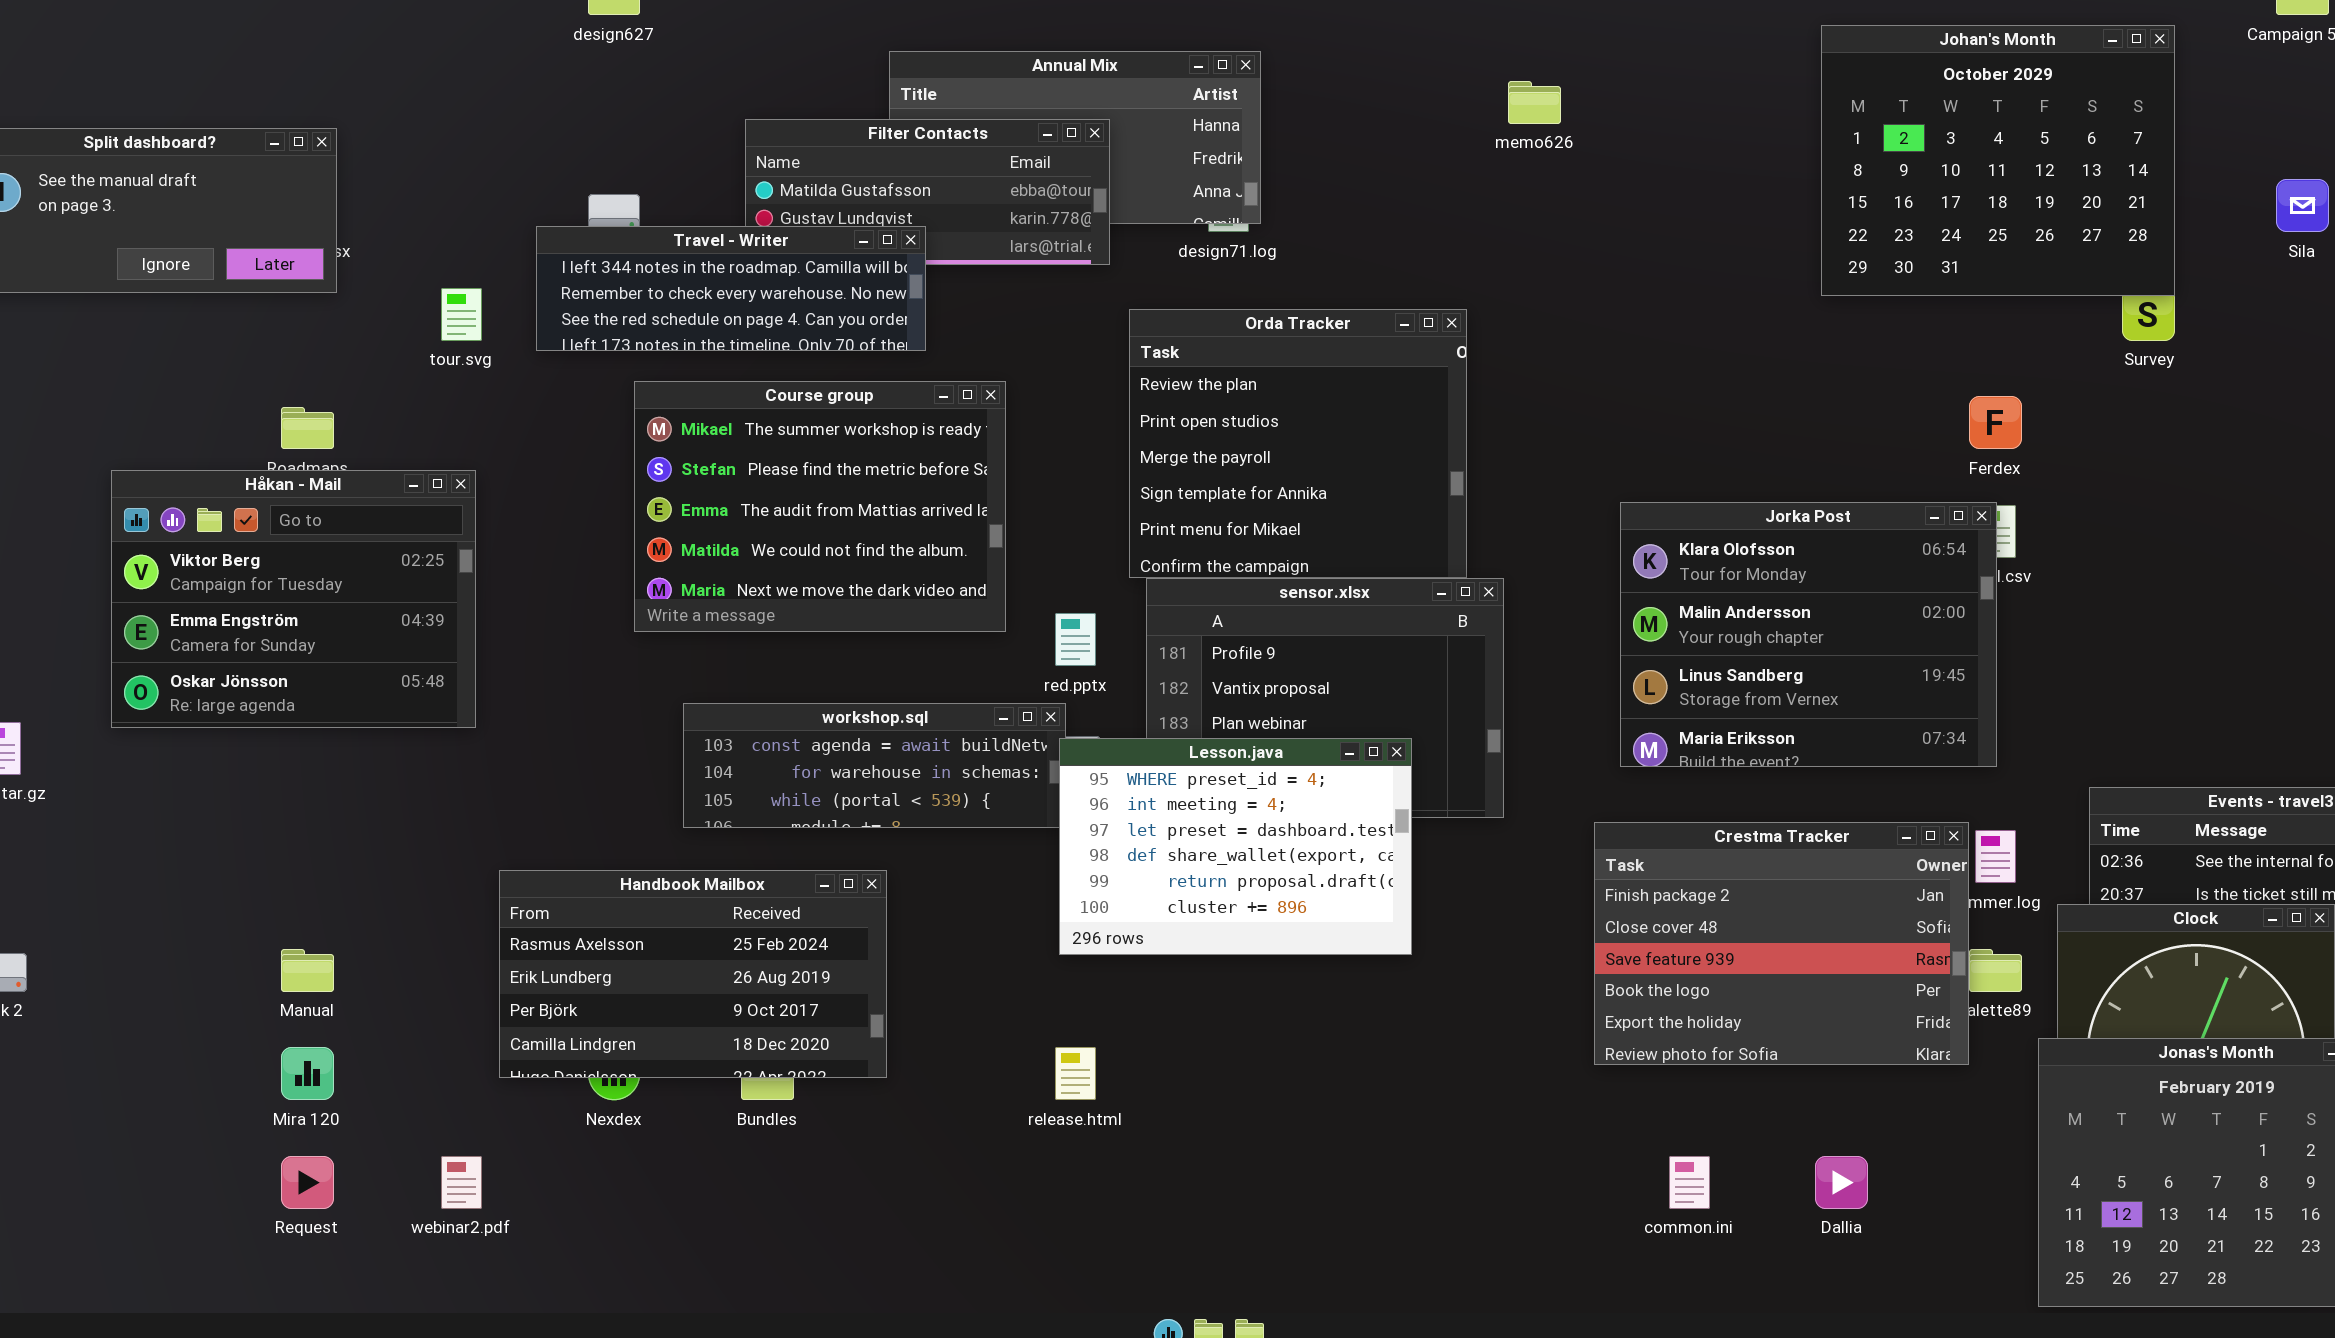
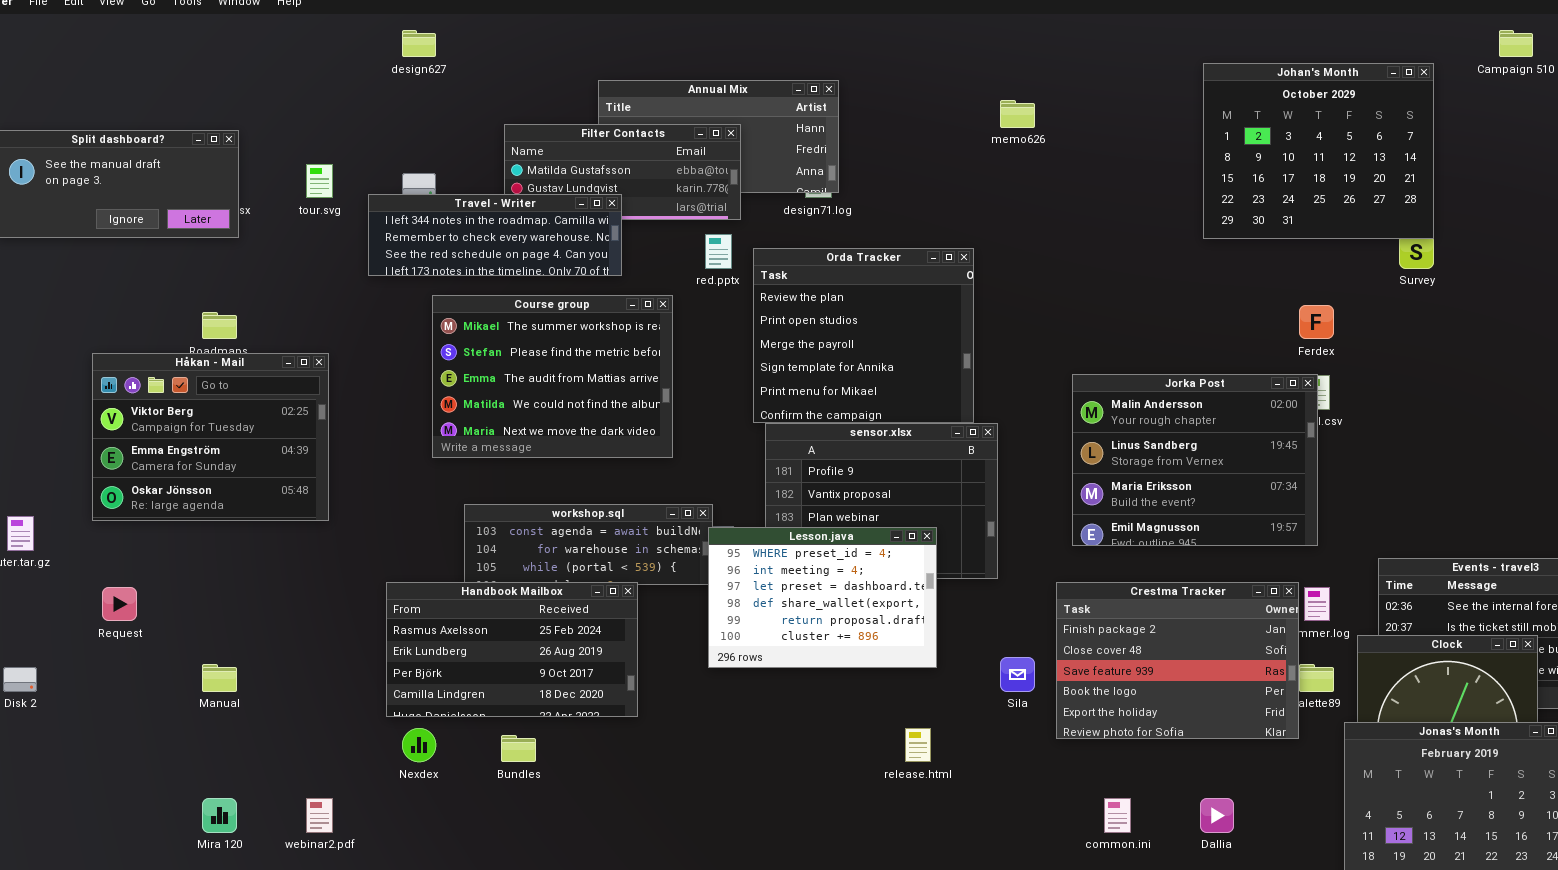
Sila: [2276,179,2329,232] -> [1000,657,1035,692], moved
tour.svg: [441,288,482,341] -> [306,164,333,198], moved
Jorka Post: [1620,502,1997,767] -> [1072,374,1318,546], scrolled down 1 row
red.pptx: [1055,613,1096,666] -> [705,234,732,269], moved
Handbook Mailbox: [499,870,887,1078] -> [386,582,638,717], moved
Mira 120: [281,1047,334,1100] -> [202,798,237,833], moved
release.html: [1055,1047,1096,1100] -> [905,728,931,762], moved
Request: [281,1156,334,1209] -> [102,587,137,621], moved

